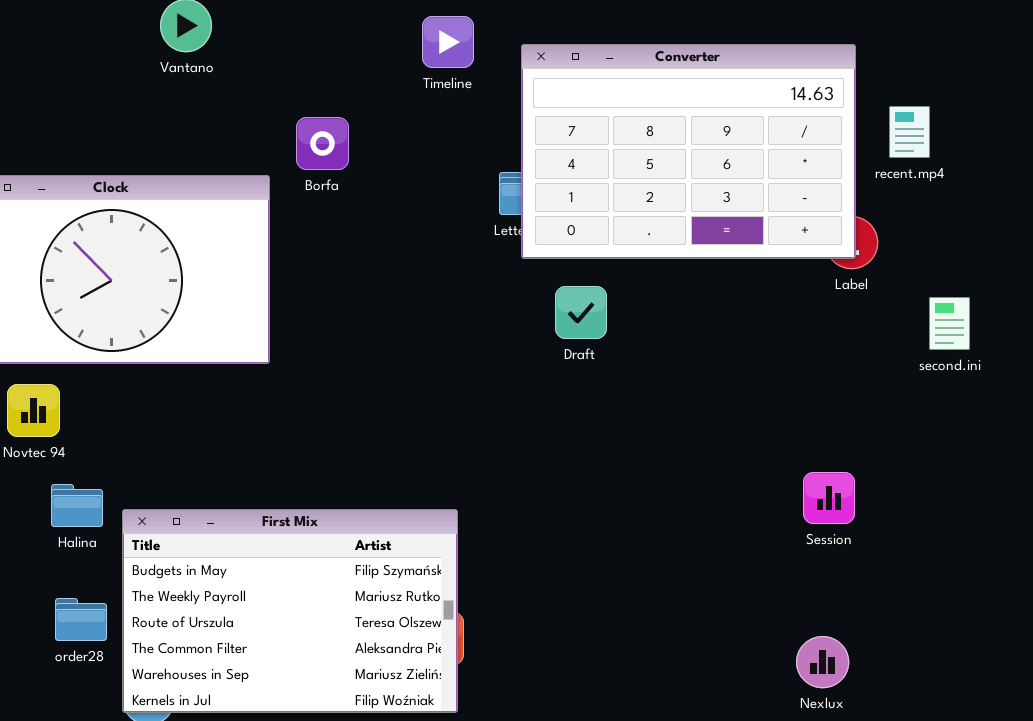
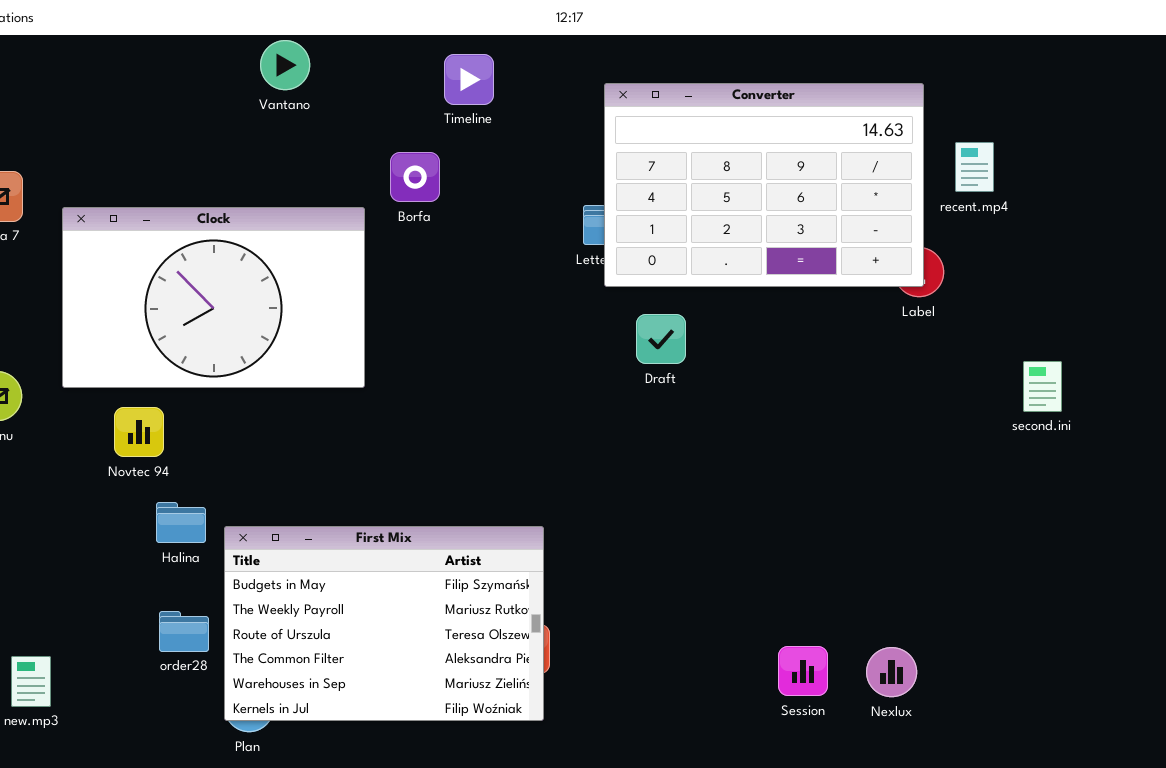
Timeline: [422,16,474,68] -> [444,54,494,105], moved
second.ini: [929,297,970,350] -> [1023,361,1062,412], moved
Session: [803,472,855,524] -> [778,646,828,696], moved

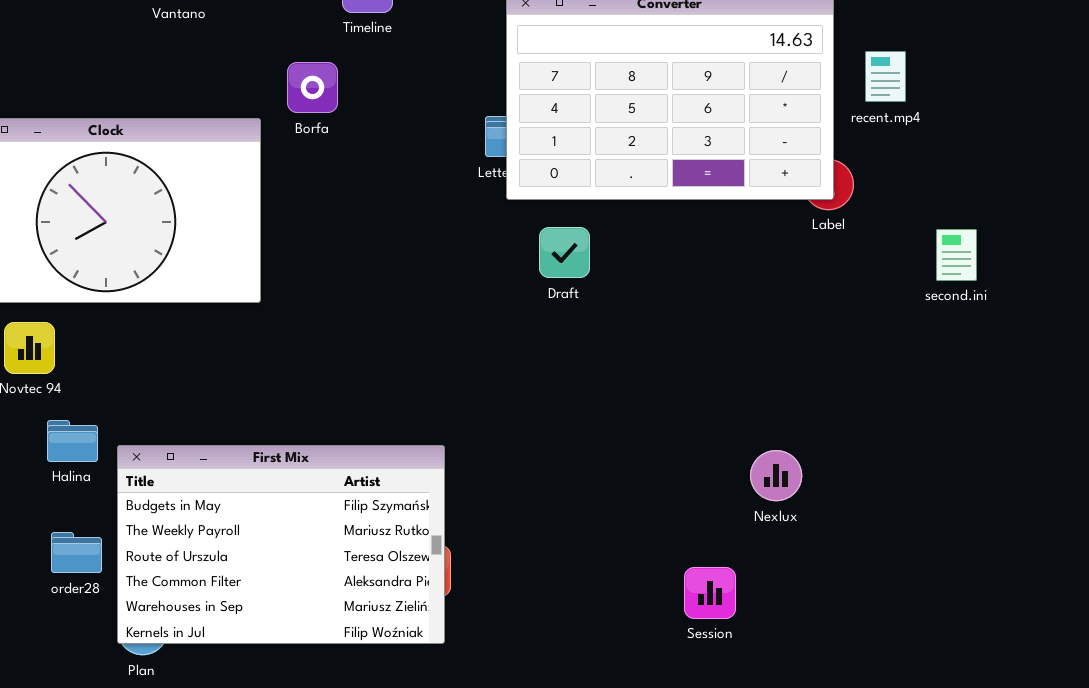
second.ini: [1023,361,1062,412] -> [936,229,977,281], moved
Nexlux: [866,647,917,697] -> [750,450,802,501], moved

